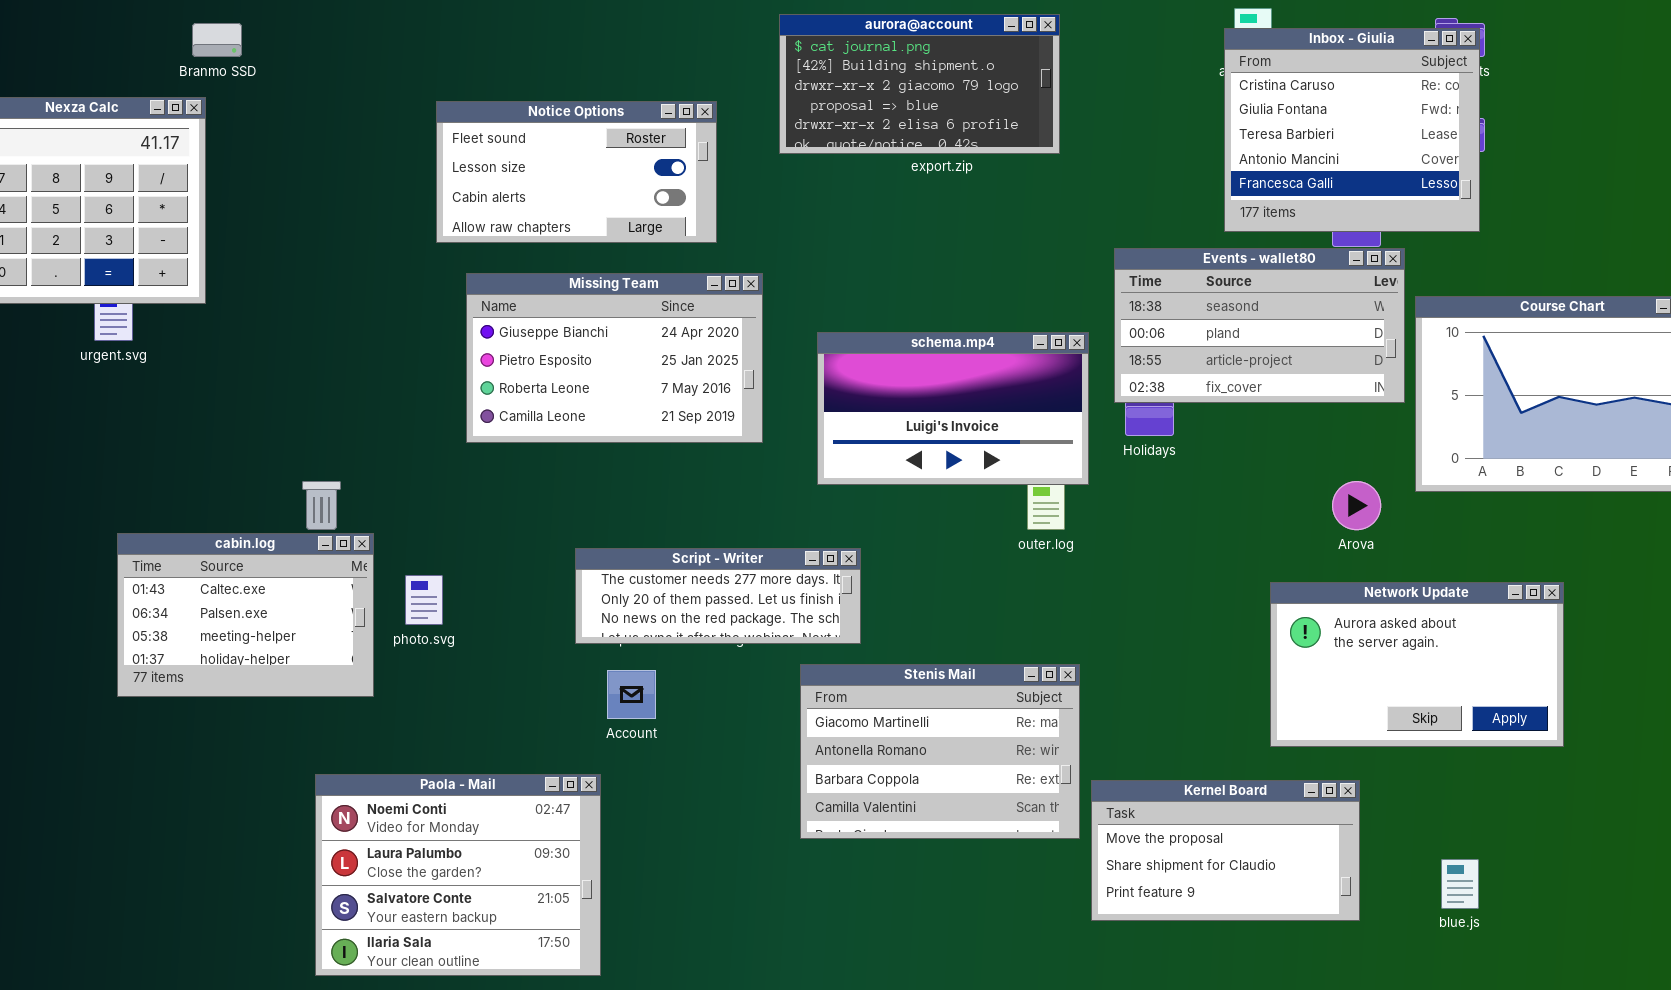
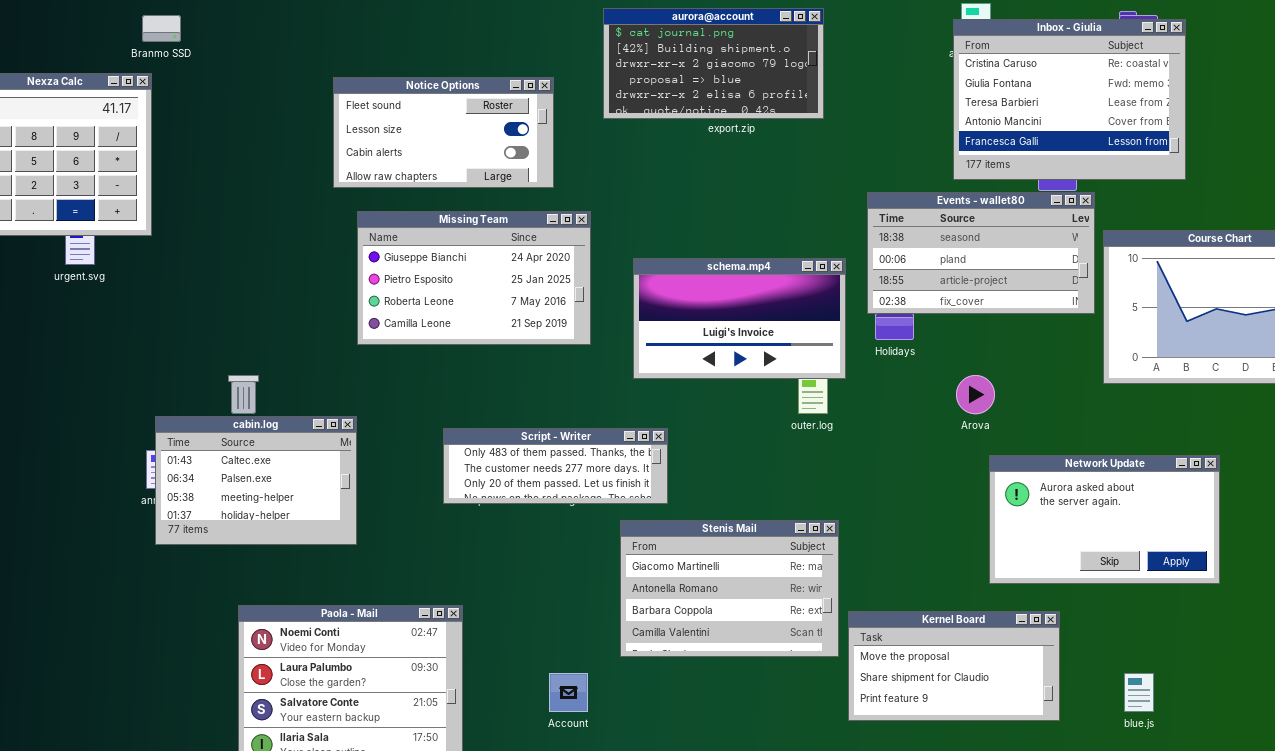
Inbox - Giulia: [1224,28,1480,232] -> [953,19,1186,180], resized
Arova: [1332,481,1381,530] -> [956,375,995,414], moved
cabin.log: [117,533,374,697] -> [155,416,357,545], moved
Script - Writer: [575,548,861,644] -> [443,428,668,504], scrolled up 1 row
Account: [607,670,656,719] -> [549,673,588,712], moved

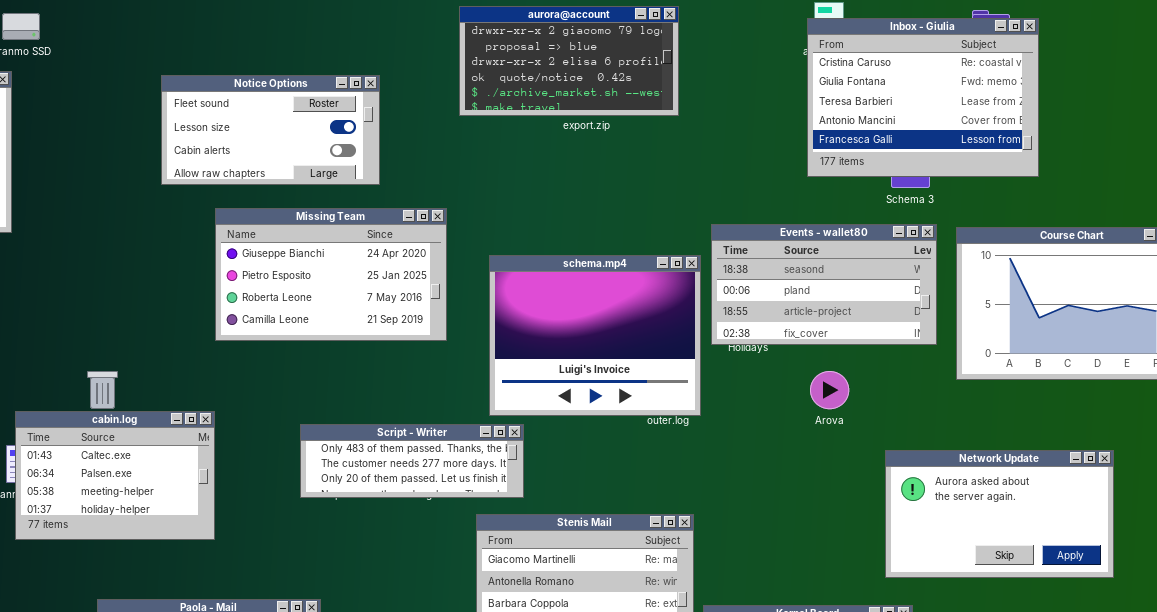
aurora@account: [603,8,824,119] -> [459,6,679,116], scrolled down 2 rows
Notice Options: [333,77,554,188] -> [161,75,380,185], moved
Events - wallet80: [867,192,1095,314] -> [711,224,937,345], moved
schema.mp4: [633,258,846,379] -> [489,255,701,416], resized
Network Update: [989,455,1220,584] -> [885,450,1114,578], moved

